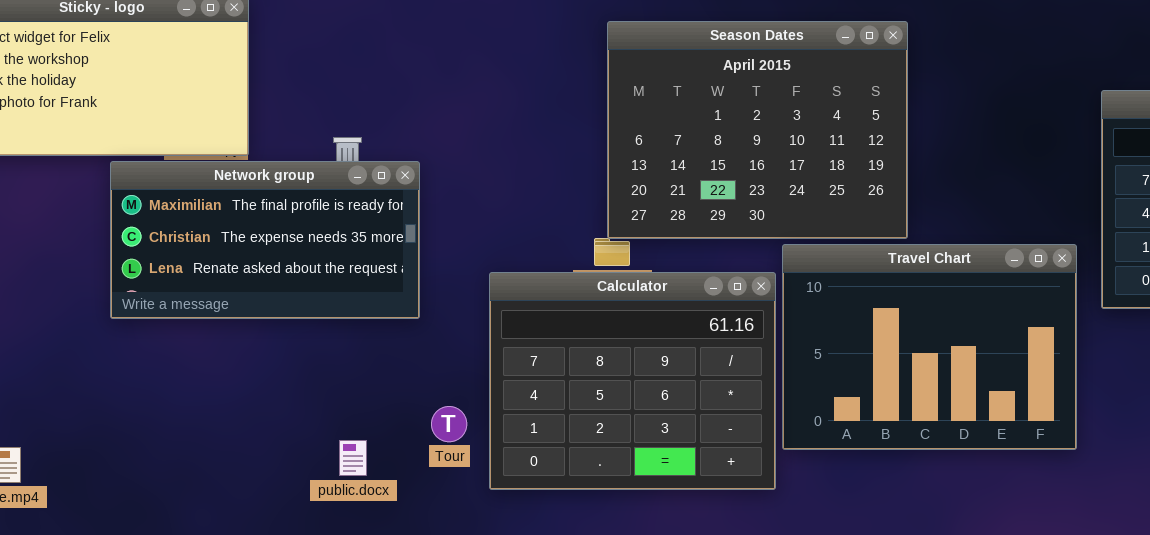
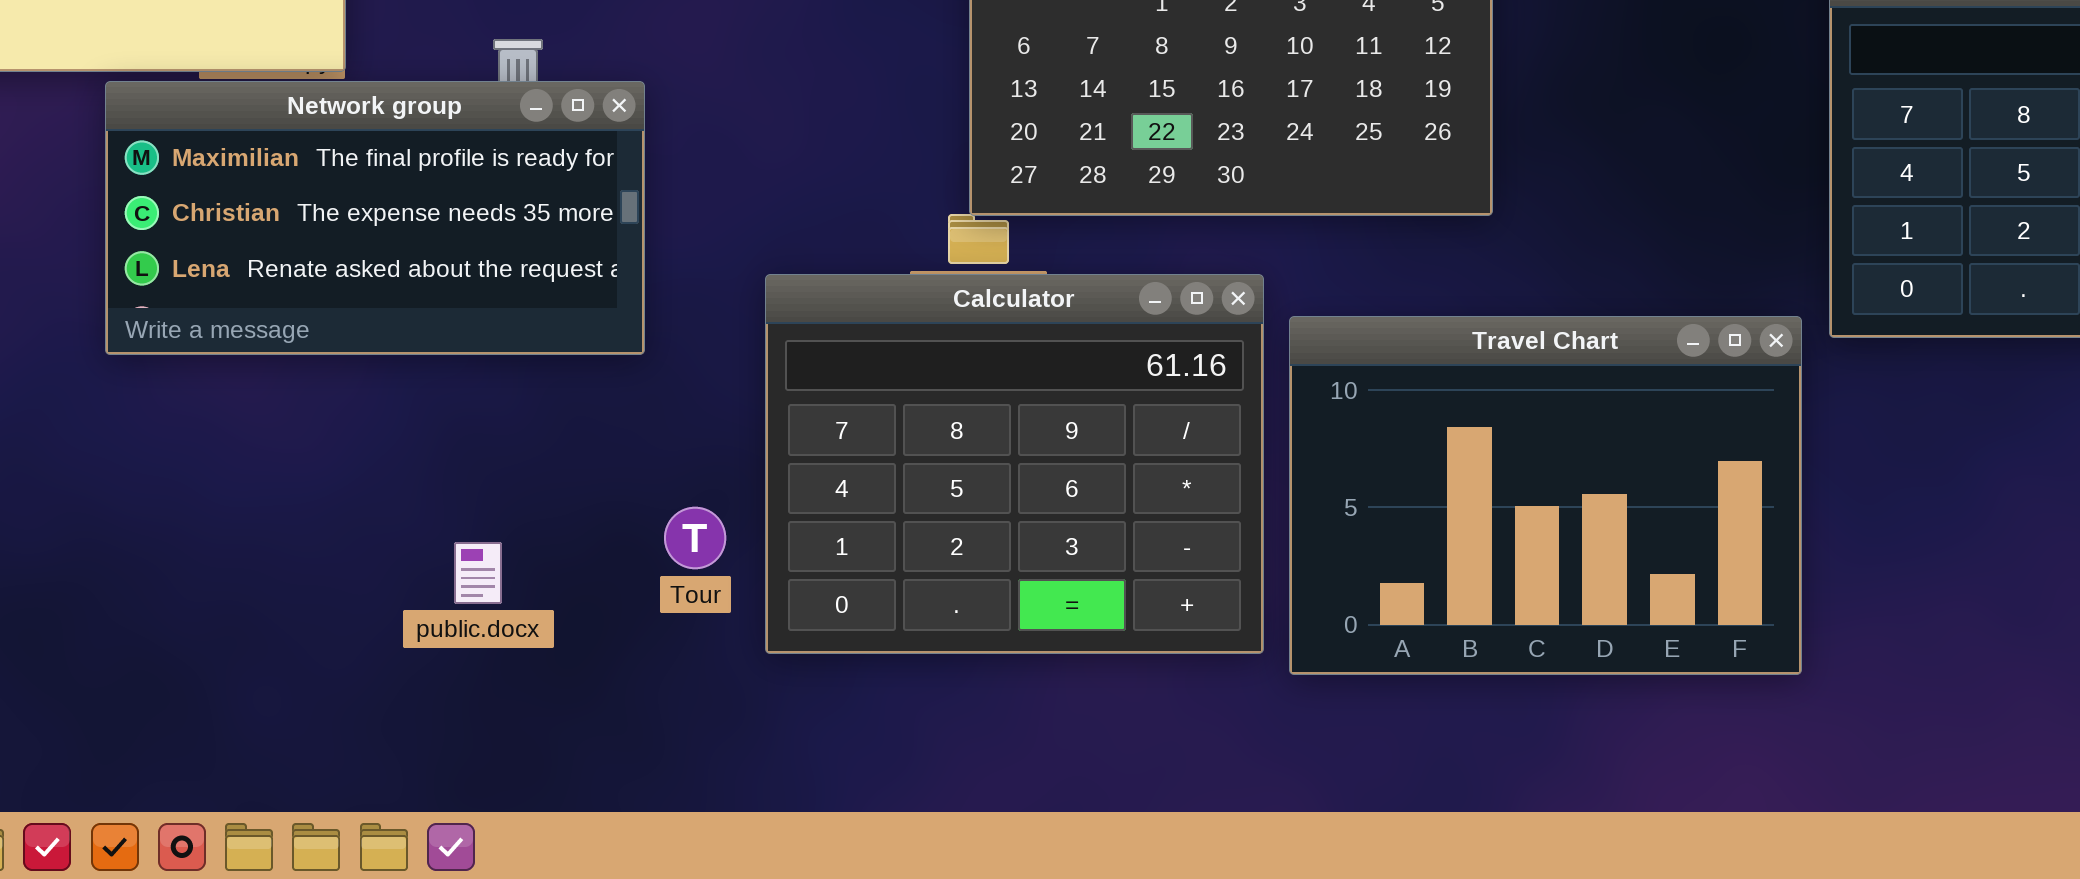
Travel Chart: [782,244,1077,450] -> [1289,316,1802,675], moved
public.docx: [339,440,367,476] -> [454,542,502,604], moved

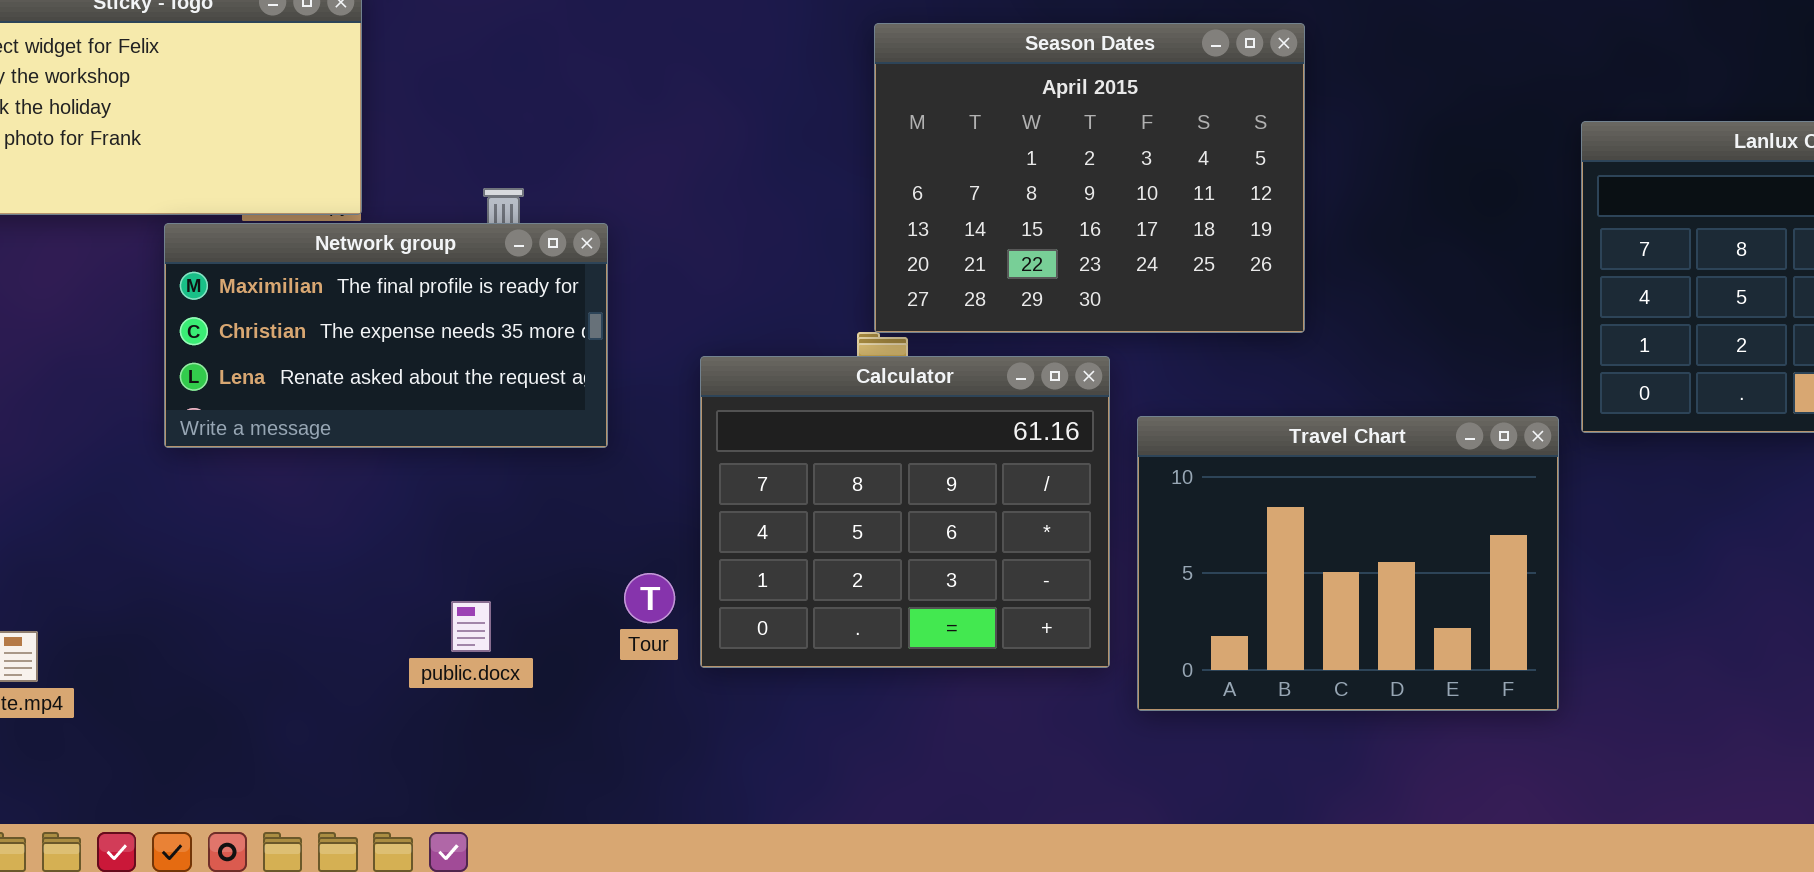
Calculator: [765,274,1264,654] -> [700,356,1110,668], moved

